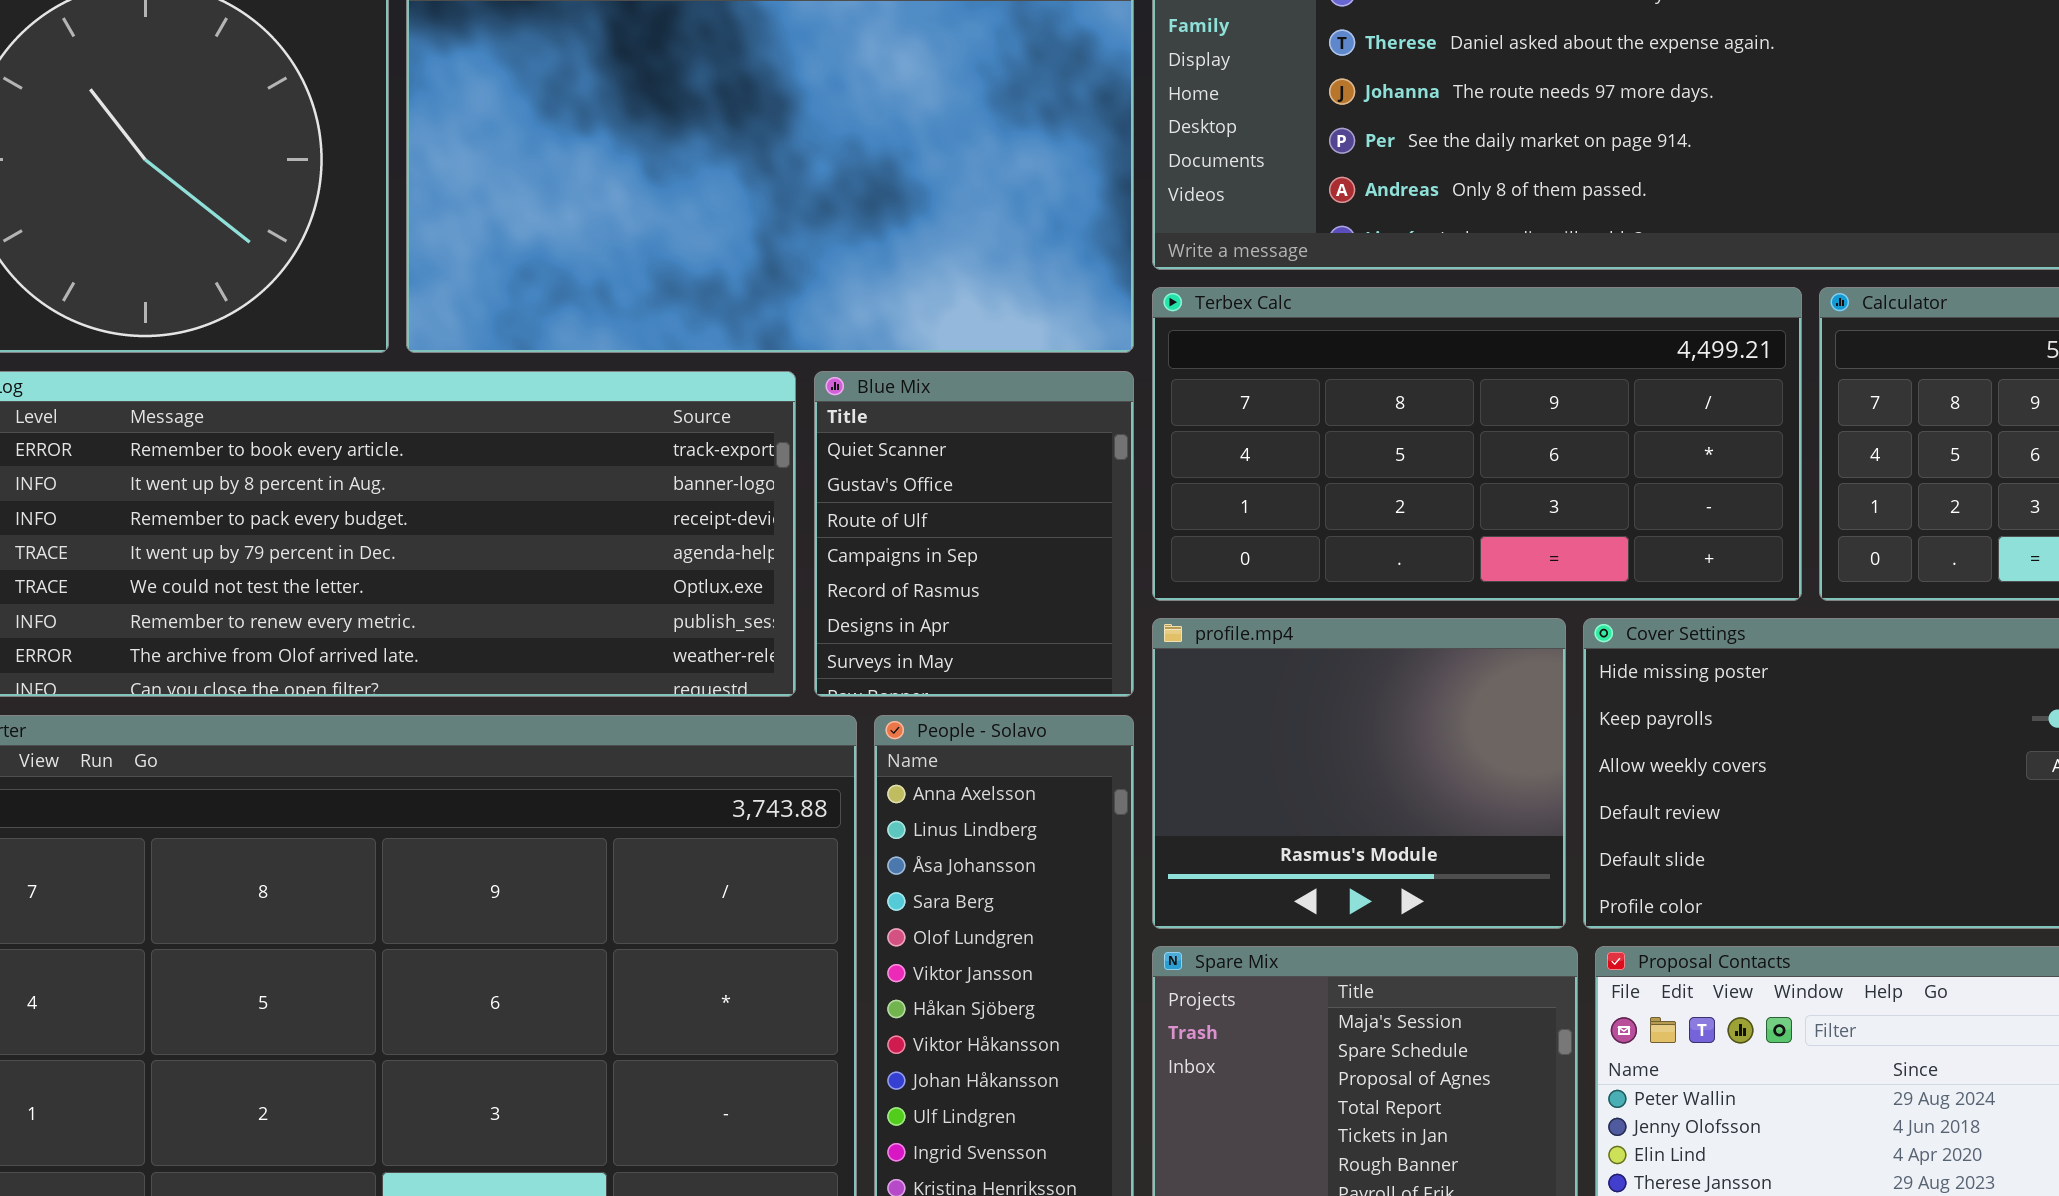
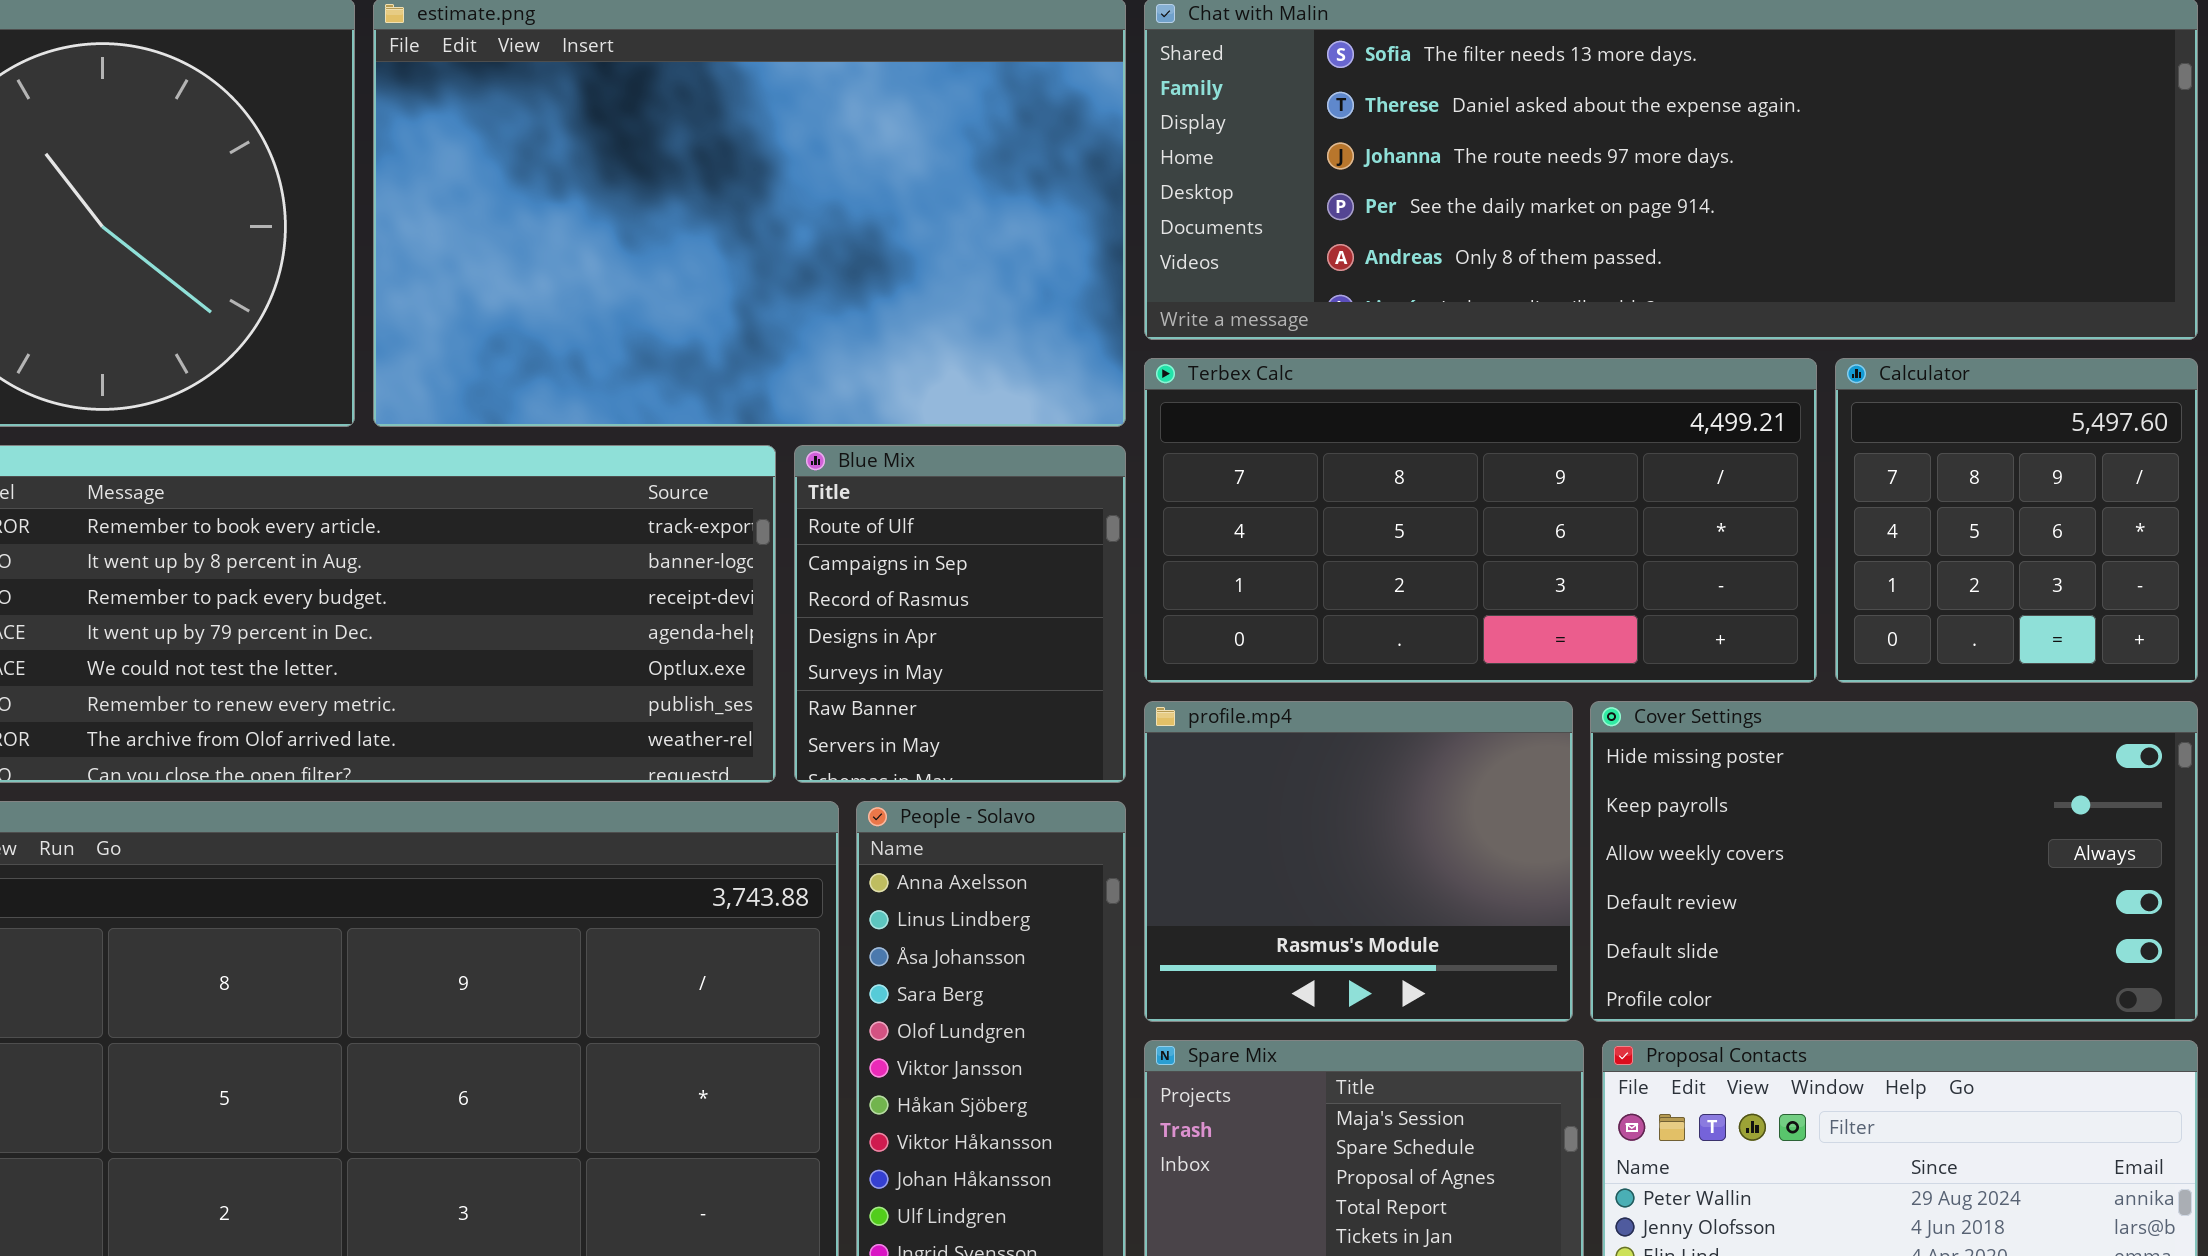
Blue Mix: [814,371,1134,697] -> [794,445,1126,783], scrolled down 2 rows

